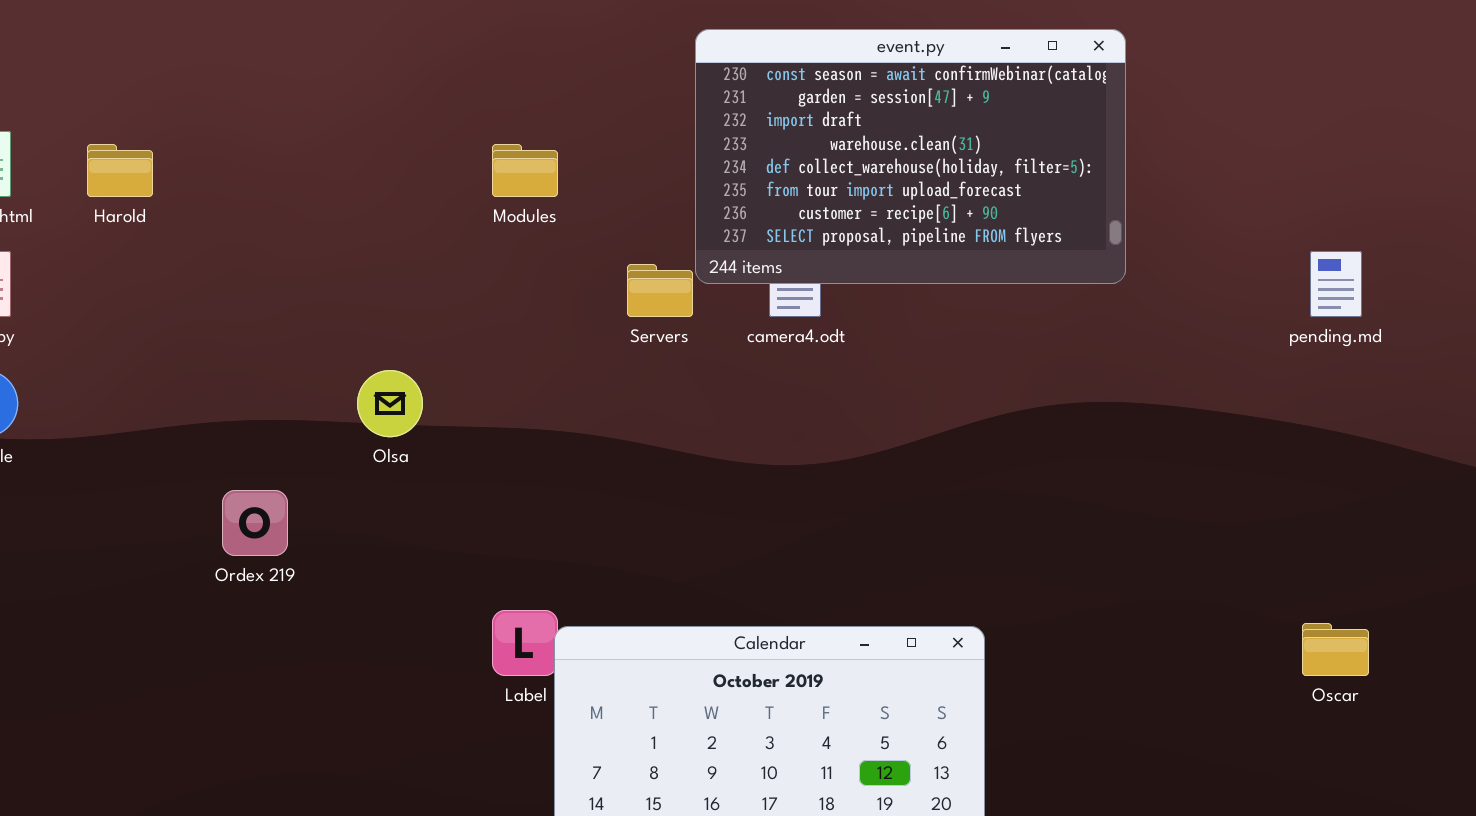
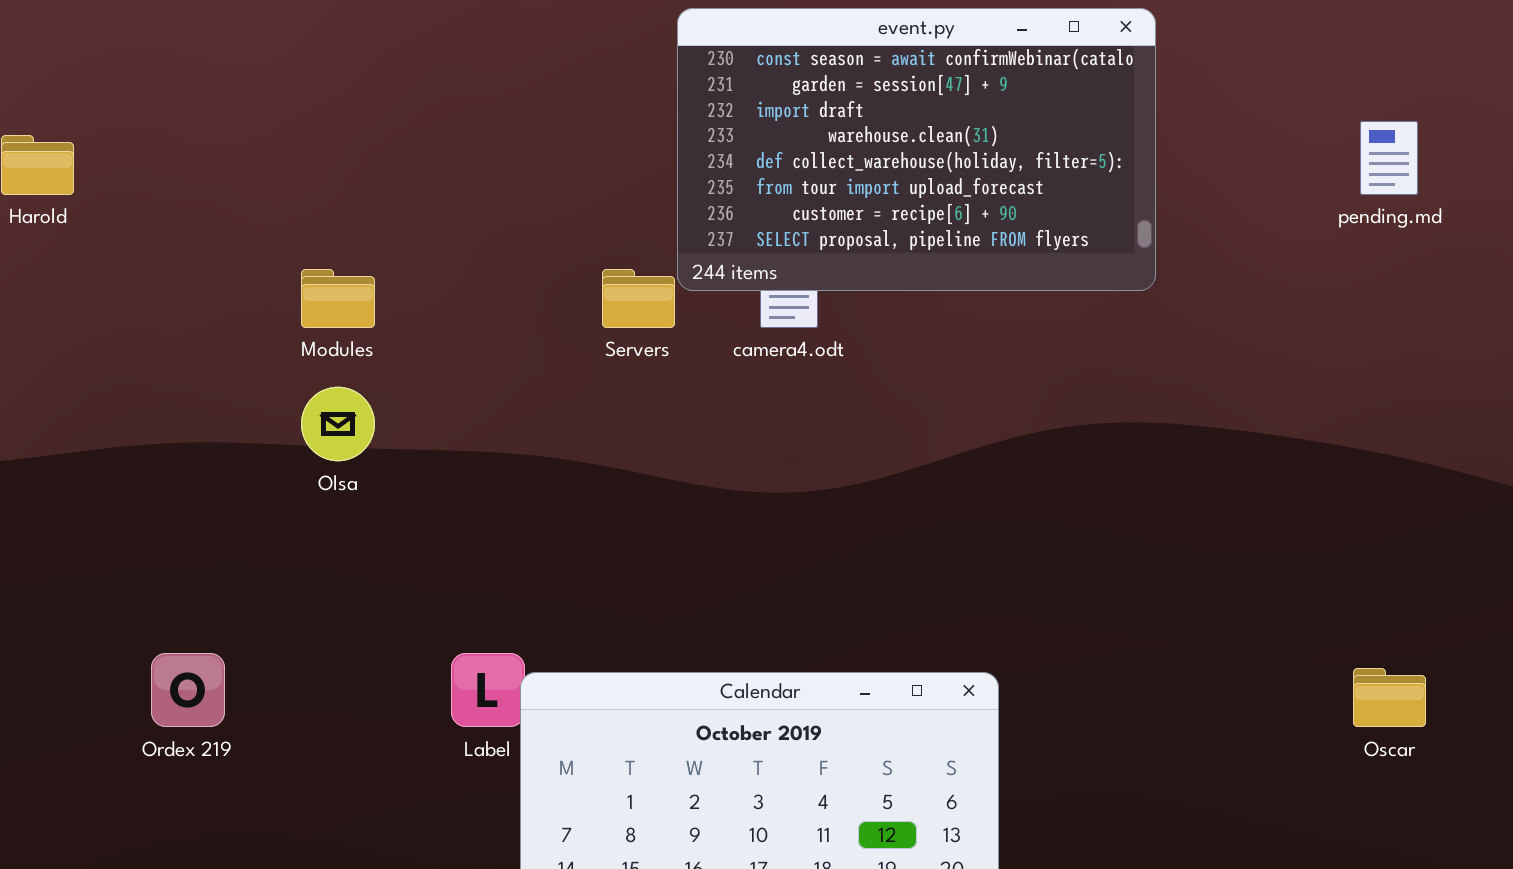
Modules: [492,144,558,197] -> [301,269,375,328], moved
pending.md: [1310,251,1362,317] -> [1360,121,1418,195], moved
Ordex 219: [222,490,288,556] -> [151,653,225,727], moved

